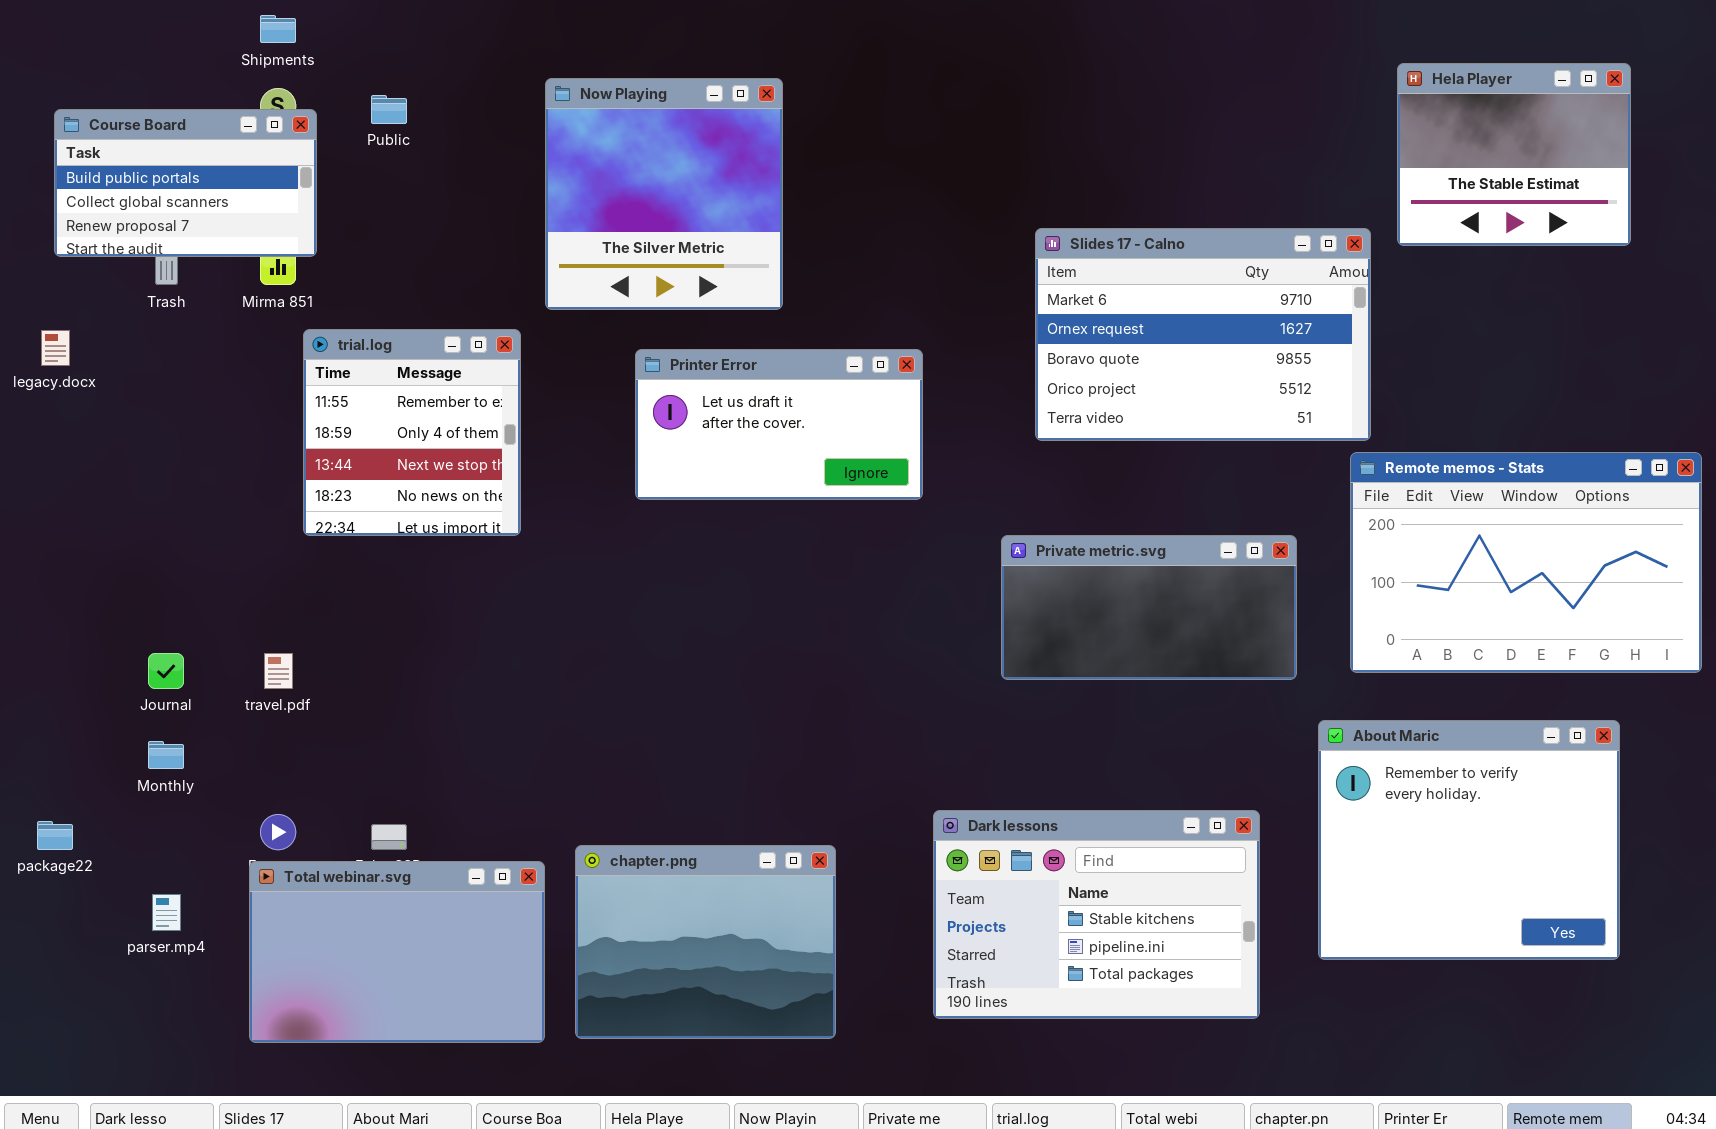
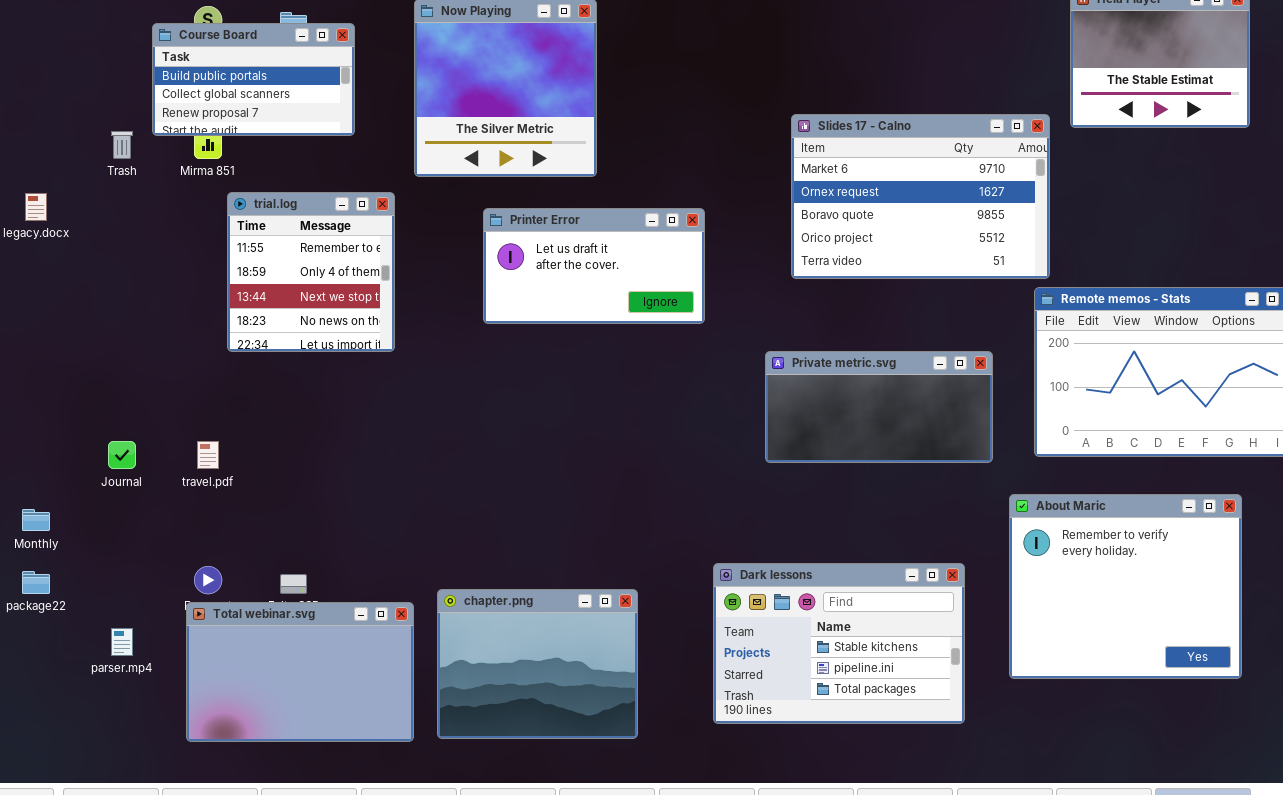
Course Board: [54,109,317,257] -> [152,23,355,136], moved
Monthly: [148,741,184,769] -> [22,509,50,531], moved

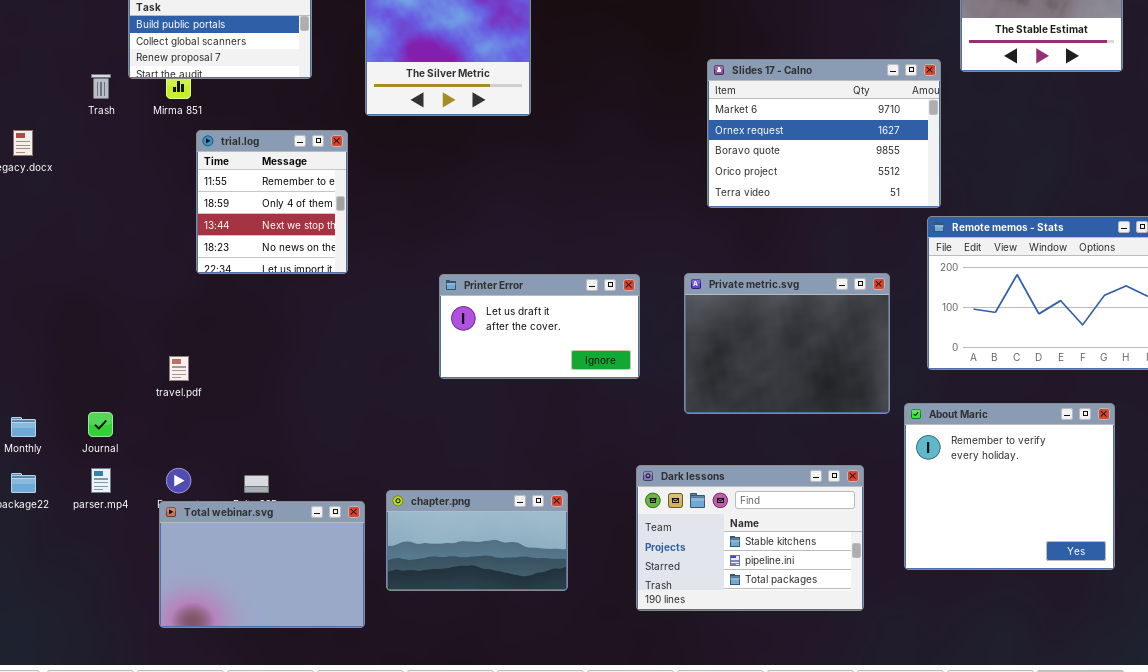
Printer Error: [483,208,705,324] -> [439,274,640,379], moved
Private metric.svg: [765,351,993,463] -> [684,273,890,414], resized
Journal: [108,441,136,469] -> [88,412,113,437], moved
chapter.png: [437,589,638,739] -> [386,490,568,591], resized
parser.mp4: [111,628,133,656] -> [91,468,111,493], moved

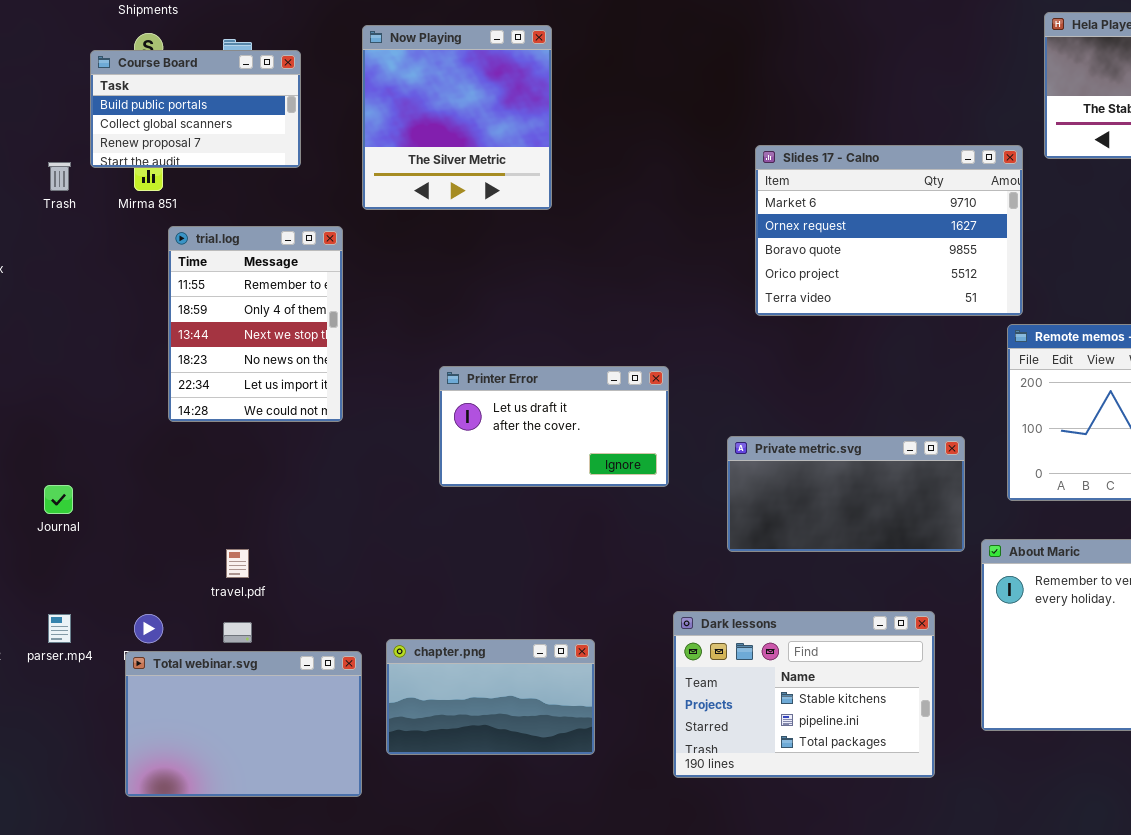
trial.log: [196,130,348,274] -> [168,226,343,422], resized
Private metric.svg: [684,273,890,414] -> [727,436,965,552], resized
Printer Error: [439,274,640,379] -> [439,366,669,487], moved
travel.pdf: [169,356,189,381] -> [226,549,249,578], moved
Journal: [88,412,113,437] -> [44,485,73,514], moved

